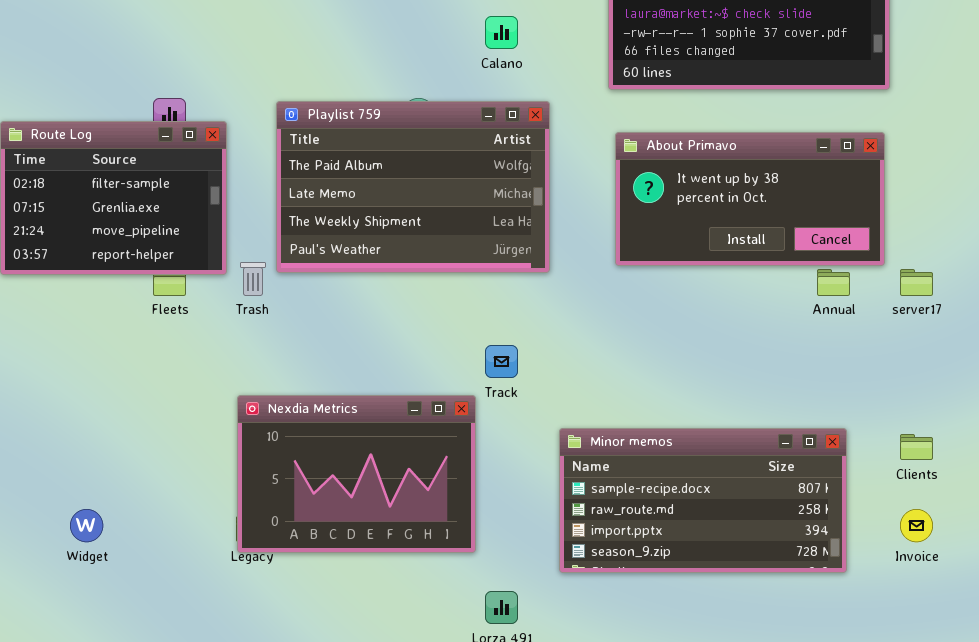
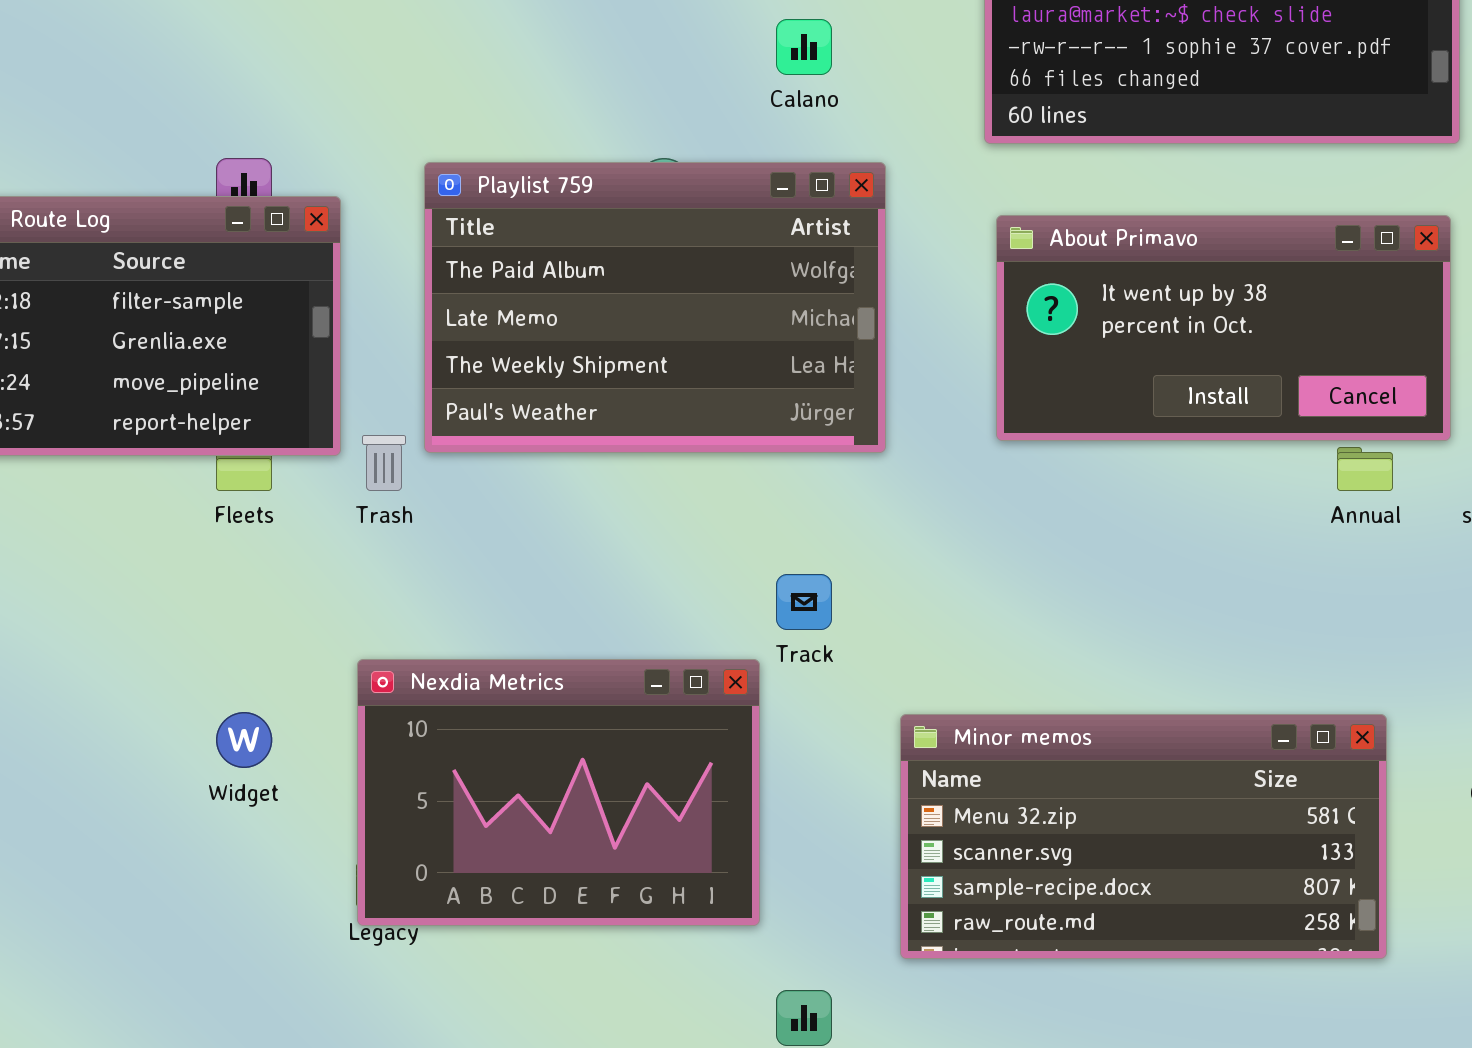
Minor memos: [559,428,847,573] -> [900,714,1387,959], scrolled up 2 rows
Widget: [70,509,103,542] -> [216,712,272,768], moved

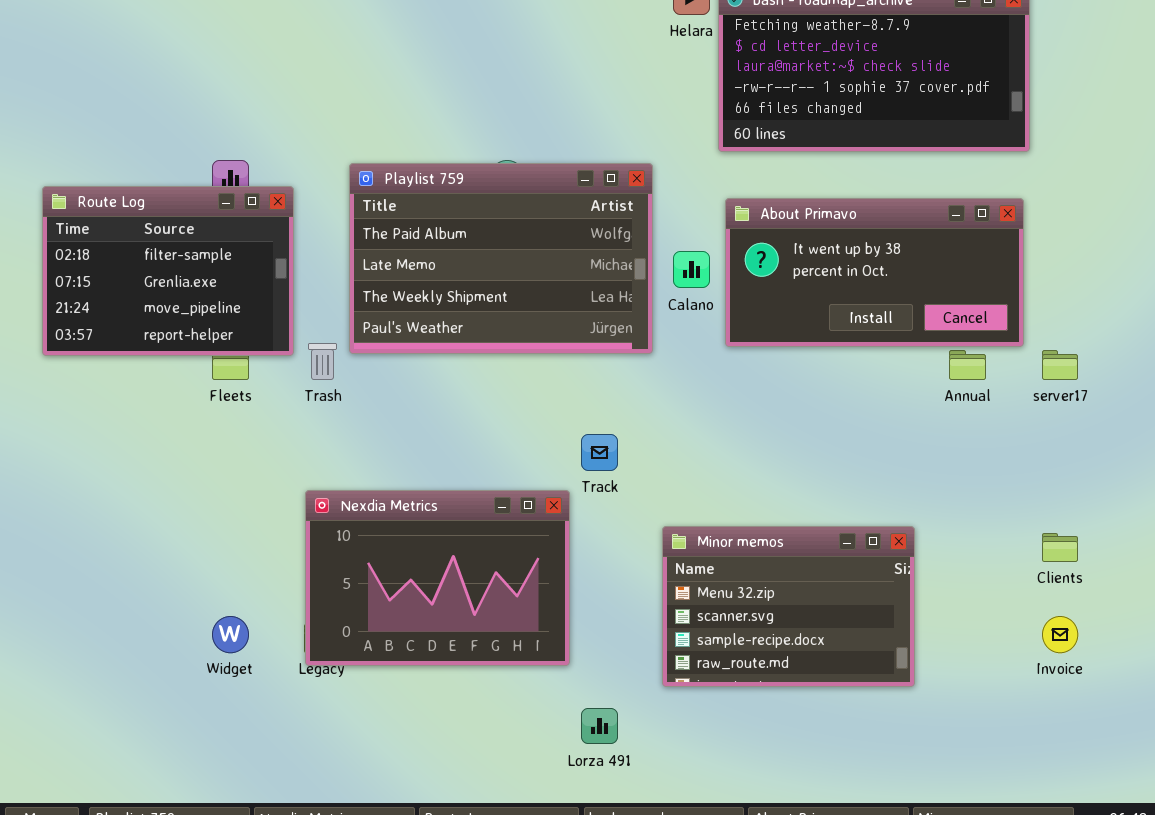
Calano: [776,19,832,75] -> [673,251,710,288], moved
Widget: [216,712,272,768] -> [212,616,249,653], moved
Minor memos: [900,714,1387,959] -> [662,526,915,687], resized

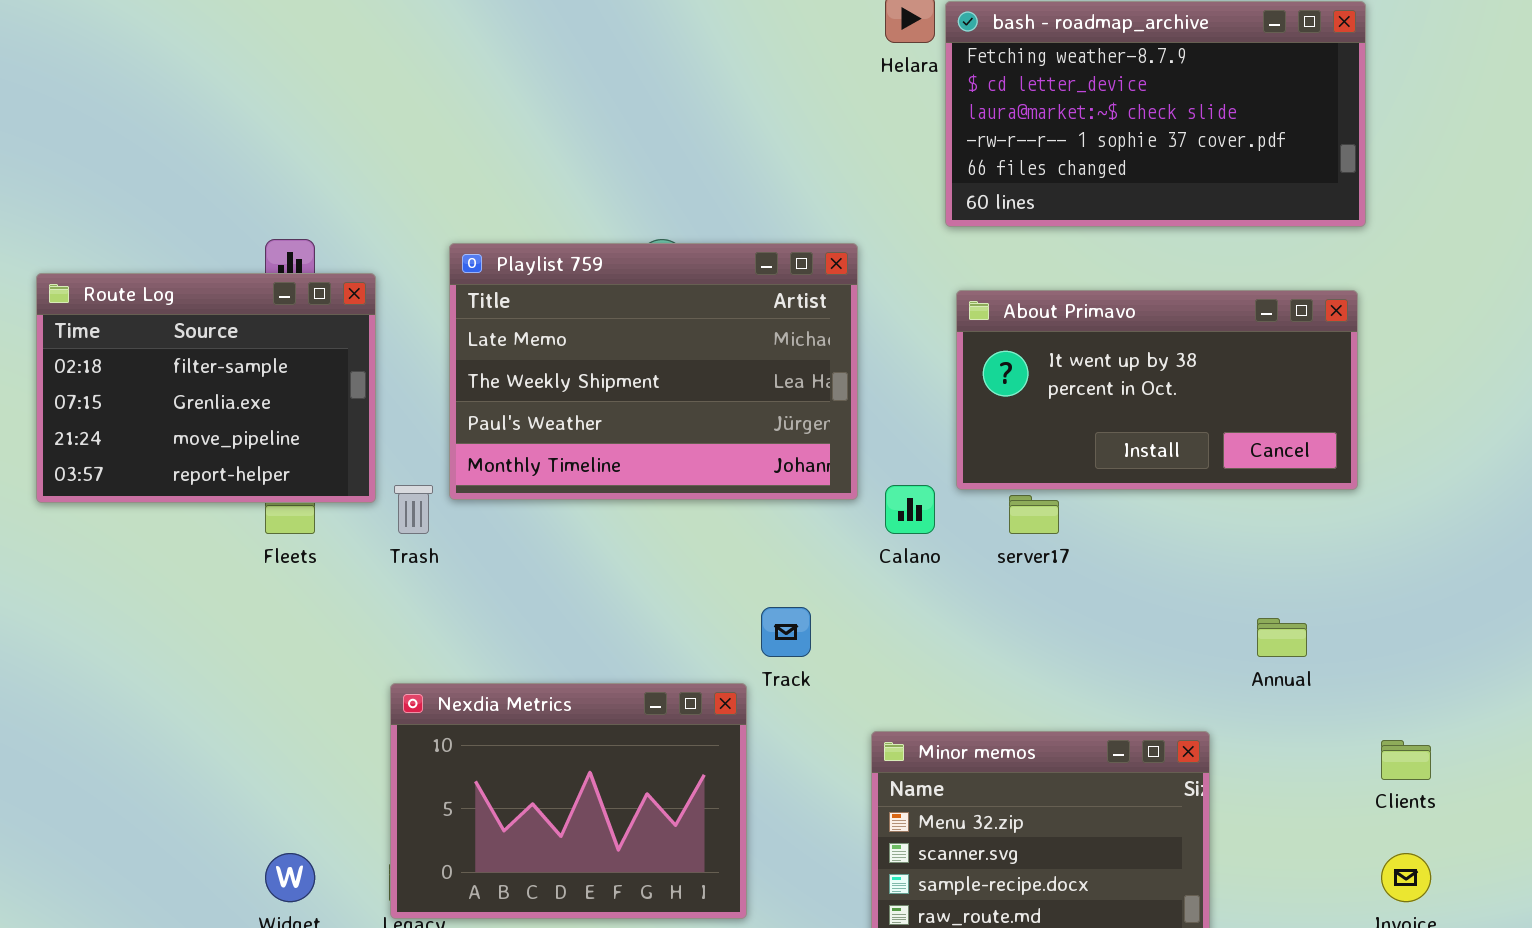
Playlist 759: [349,163,653,354] -> [449,243,858,500], scrolled down 1 row
Calano: [673,251,710,288] -> [885,485,935,534], moved
Annual: [949,350,986,380] -> [1257,618,1307,657], moved
server17: [1042,350,1078,380] -> [1009,495,1059,534], moved

